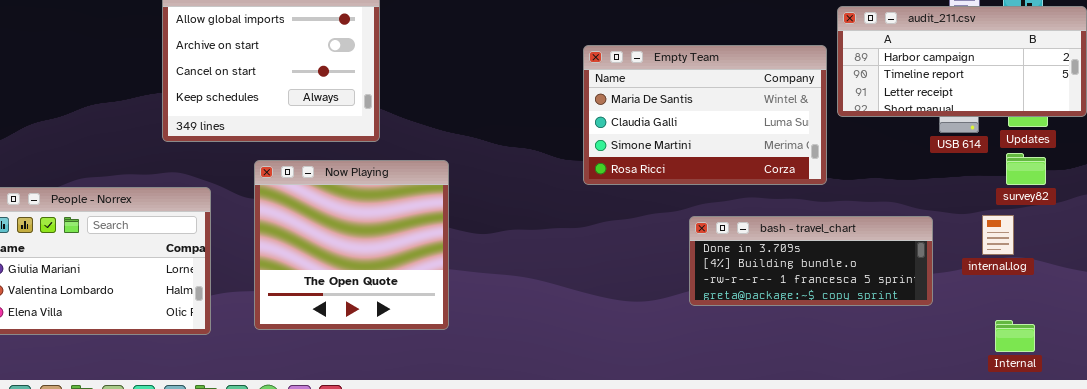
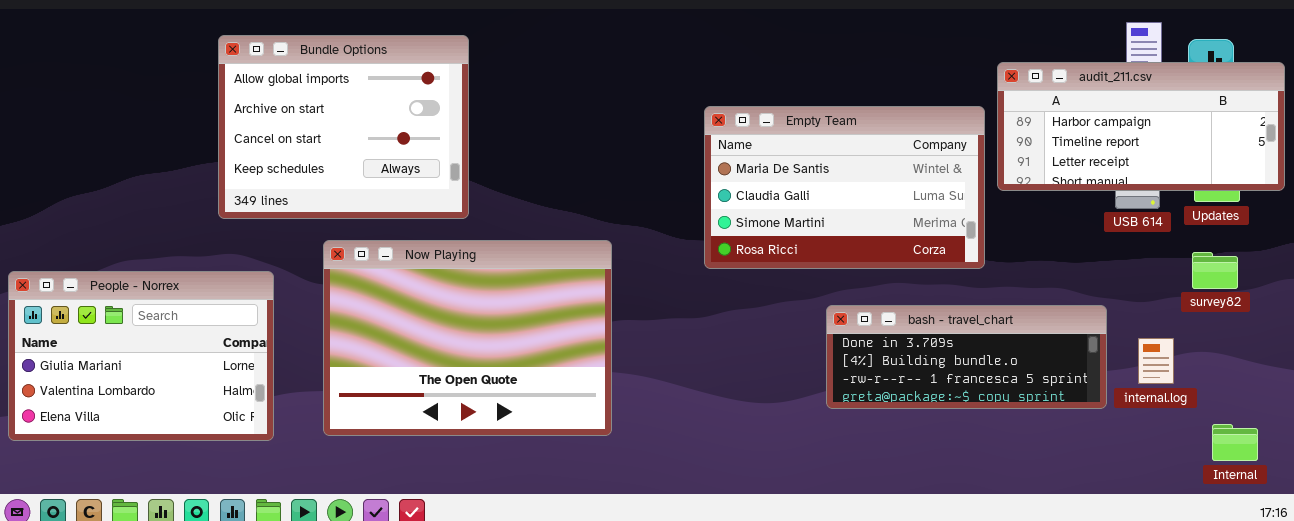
survey82: [1006,153,1046,185] -> [1192,252,1238,289], moved
Now Playing: [254,160,449,330] -> [323,240,612,436], resized
internal.log: [982,215,1014,255] -> [1138,338,1174,384], moved
Internal: [995,320,1035,352] -> [1212,424,1258,461], moved

